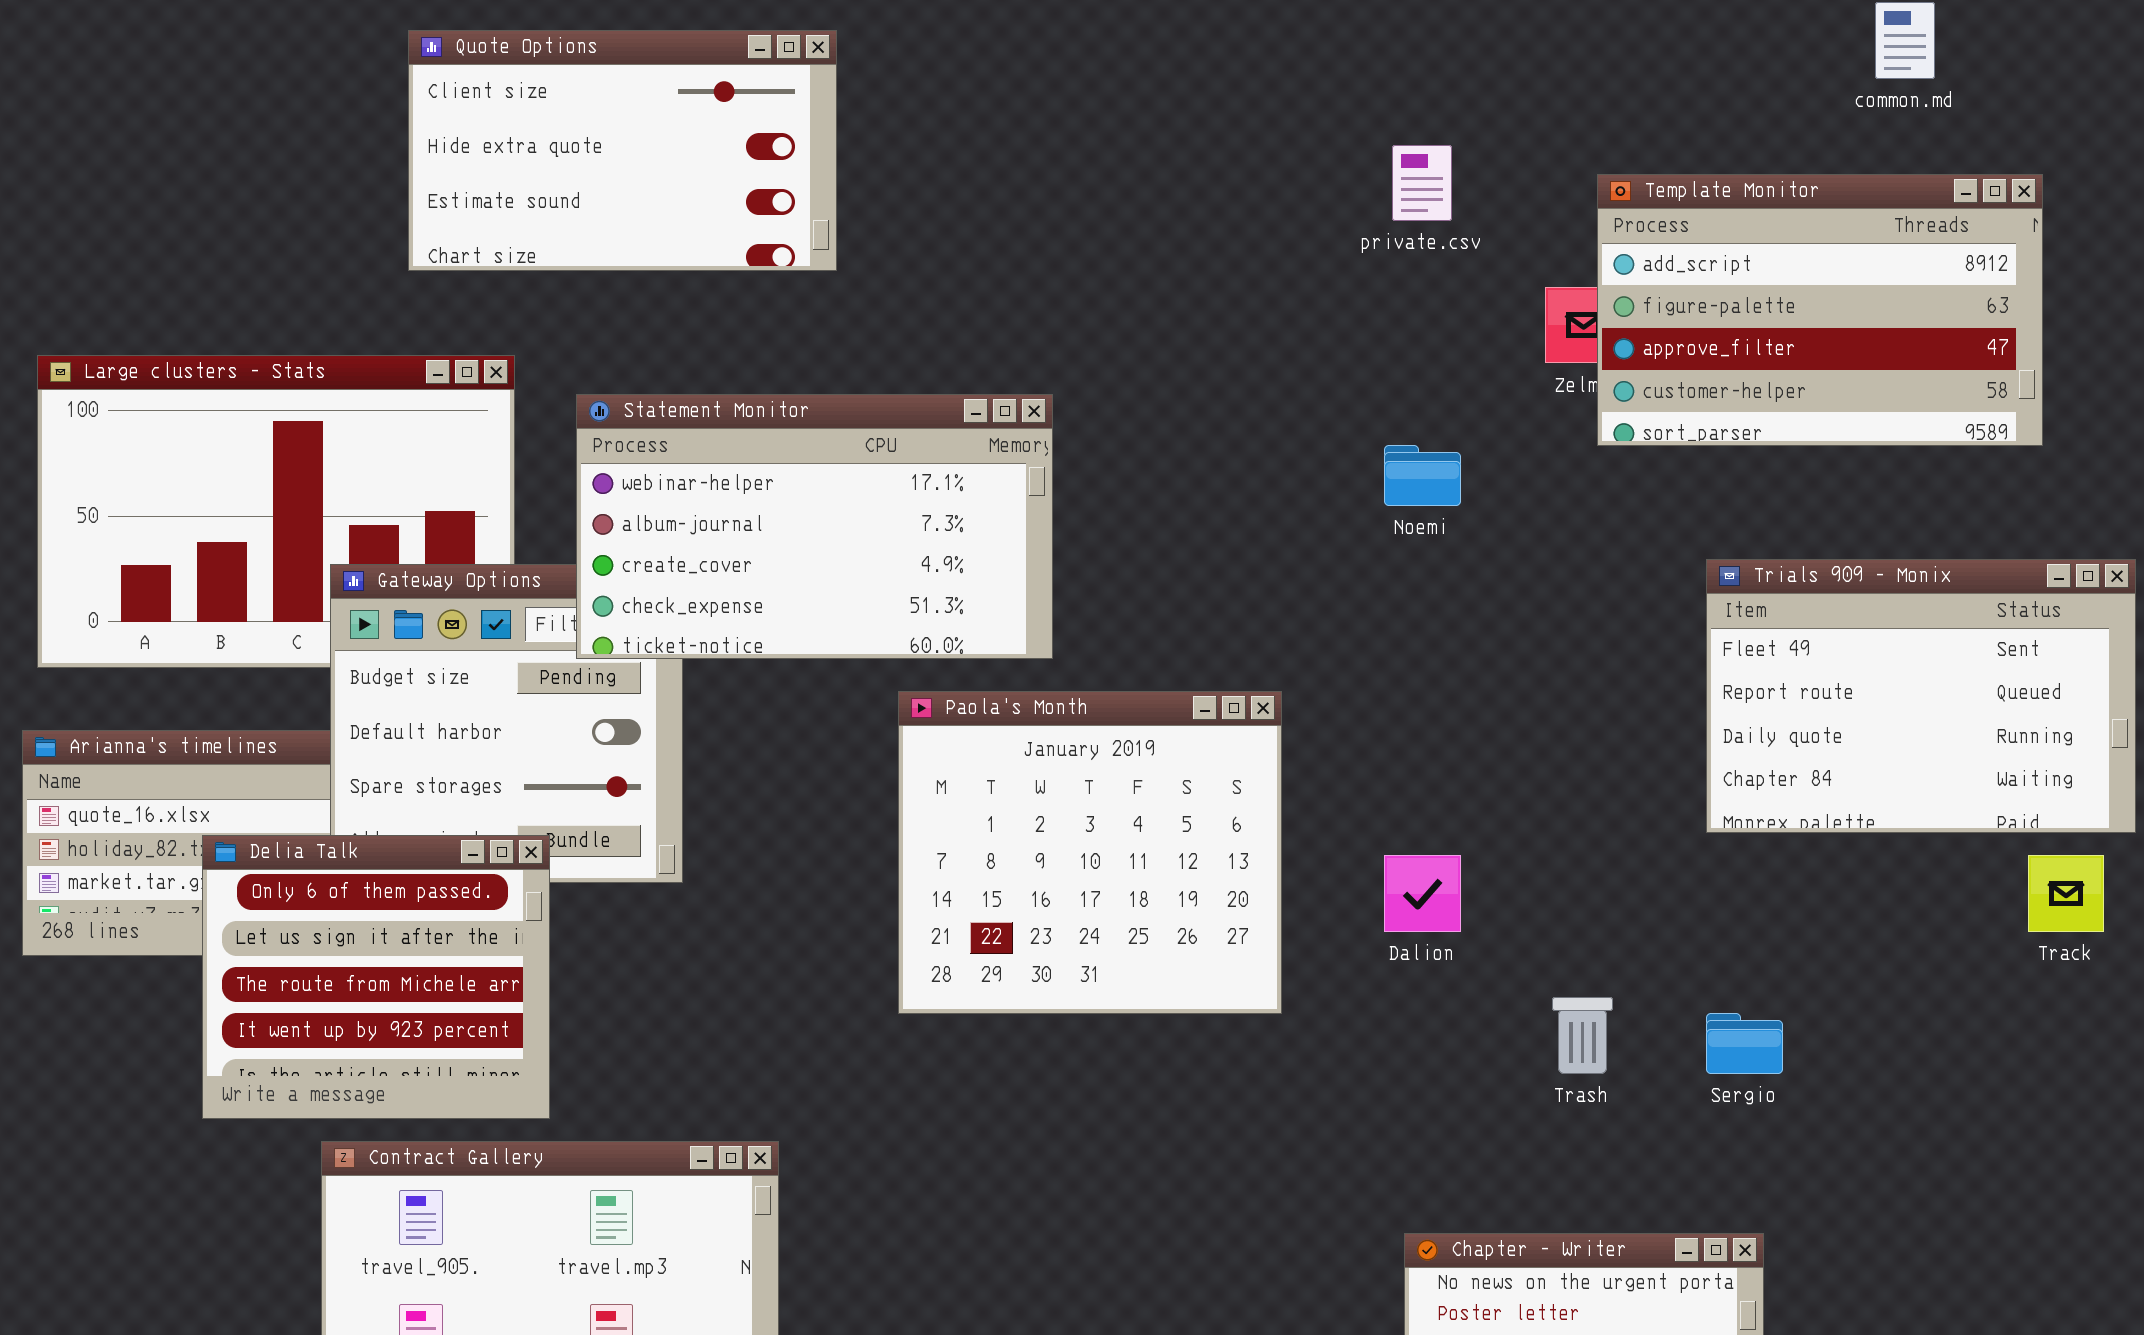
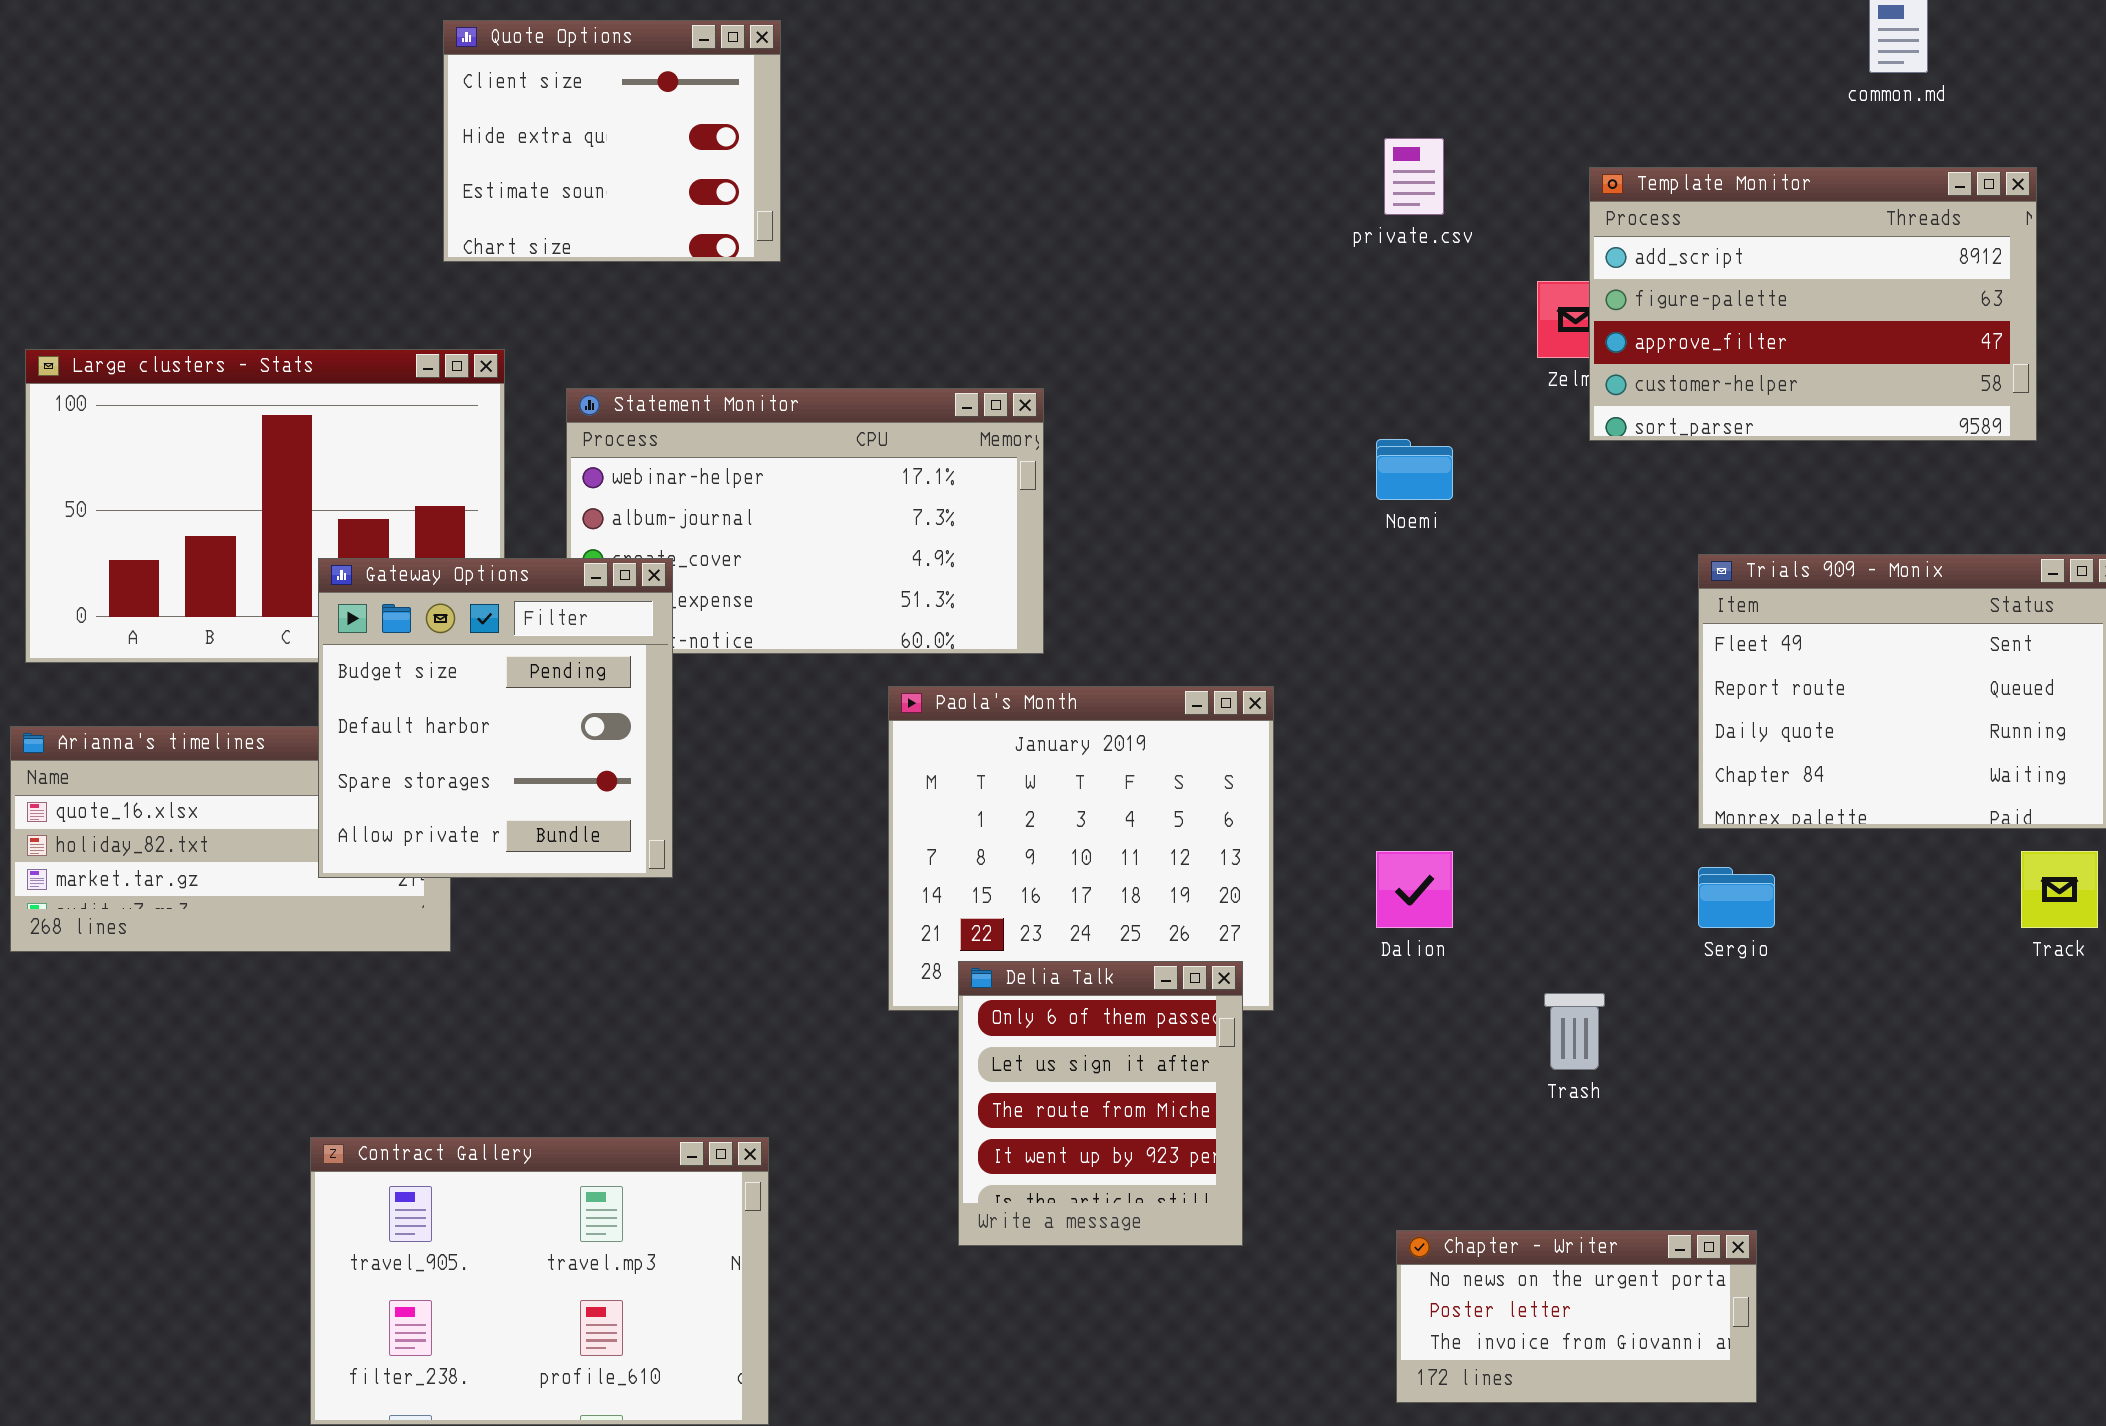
Quote Options: [408,30,837,271] -> [443,20,781,262], moved, resized
Gateway Options: [330,564,683,883] -> [318,558,673,878], raised
Delia Talk: [202,835,550,1119] -> [958,961,1243,1246], moved, resized
Sergio: [1706,1013,1783,1074] -> [1698,867,1775,928], moved

